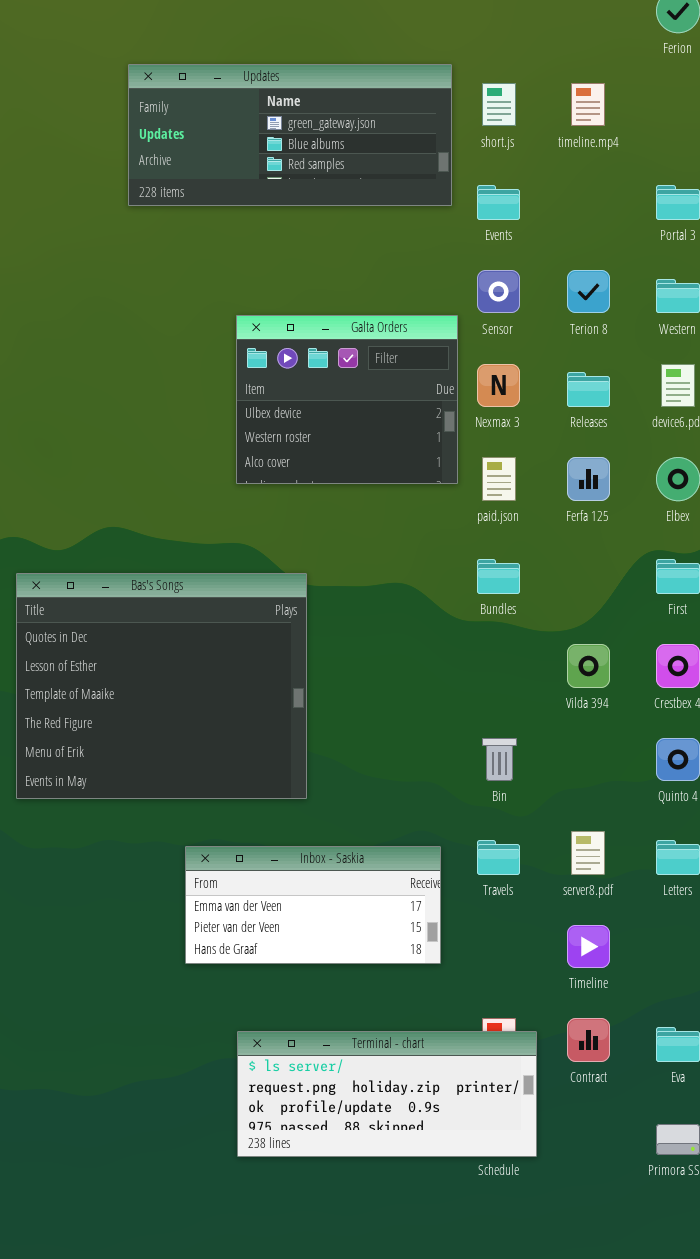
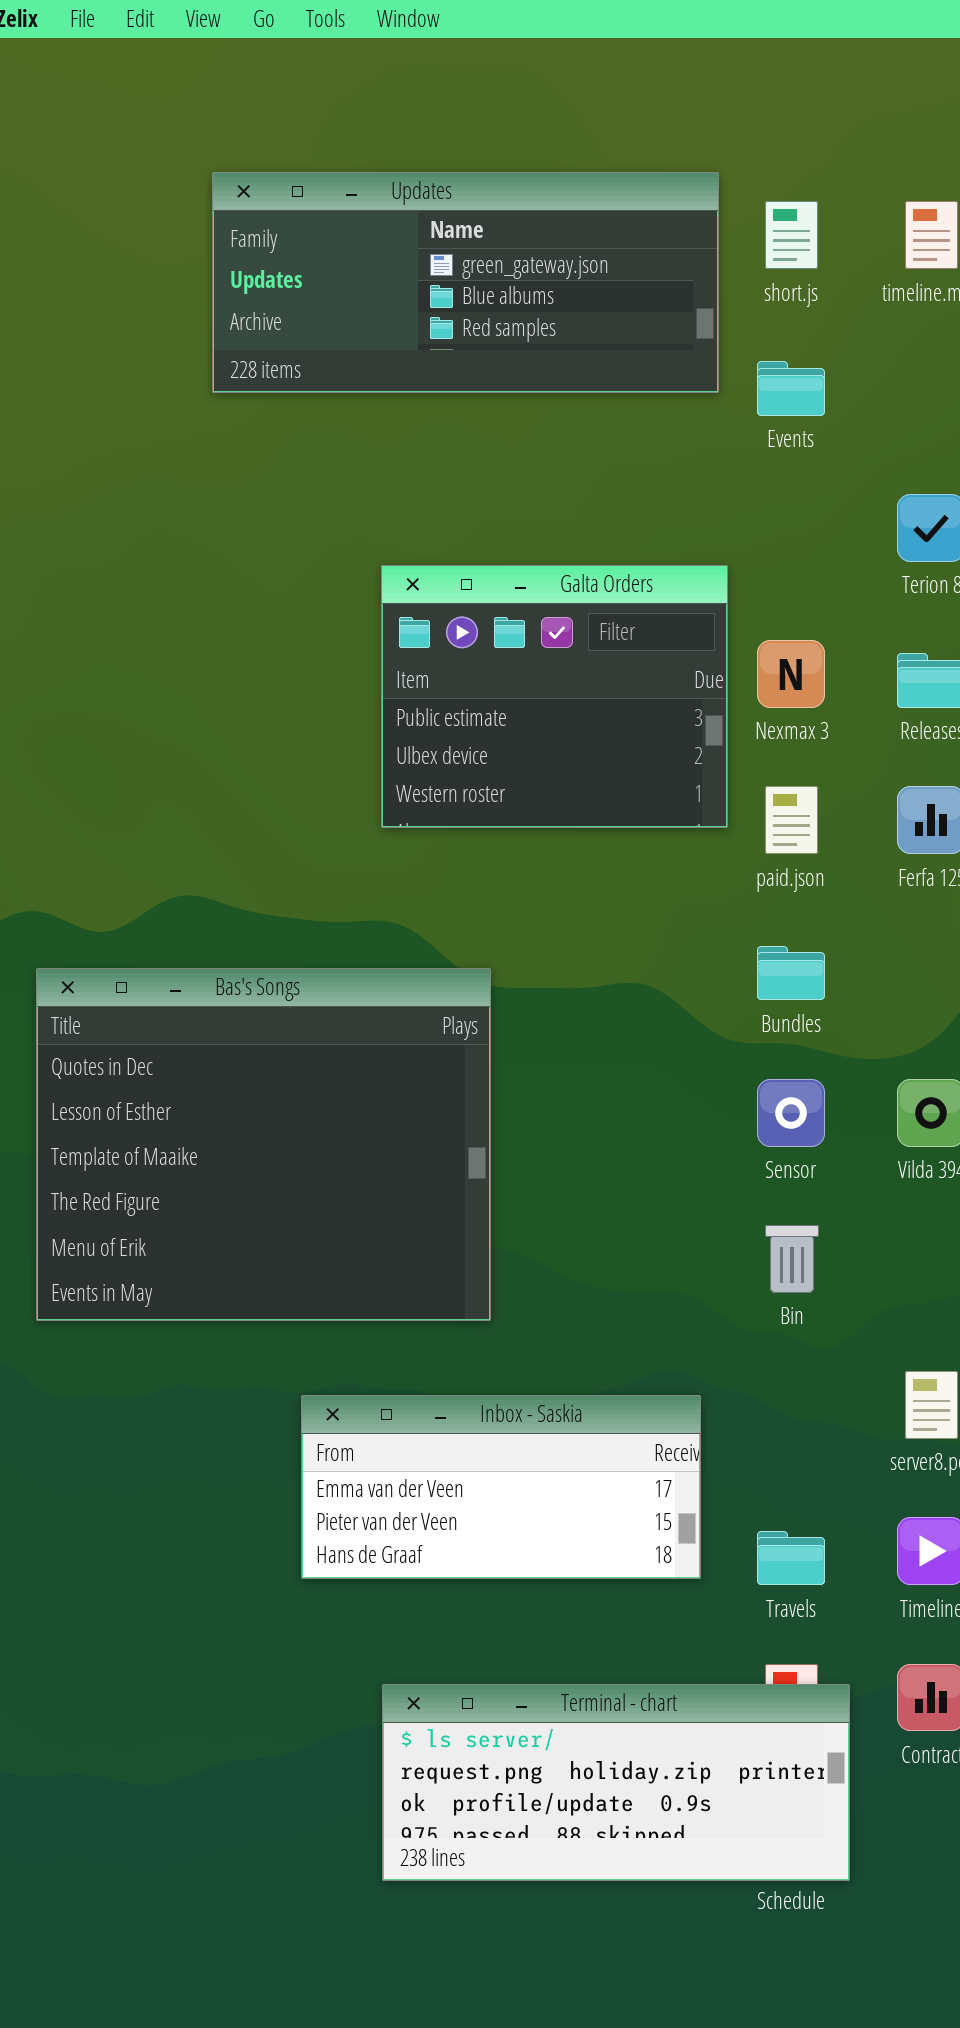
Sensor: [477,270,520,313] -> [757,1079,825,1147], moved
Galta Orders: [236,315,458,484] -> [381,565,728,828], scrolled up 1 row
Travels: [477,840,520,875] -> [757,1531,825,1585], moved

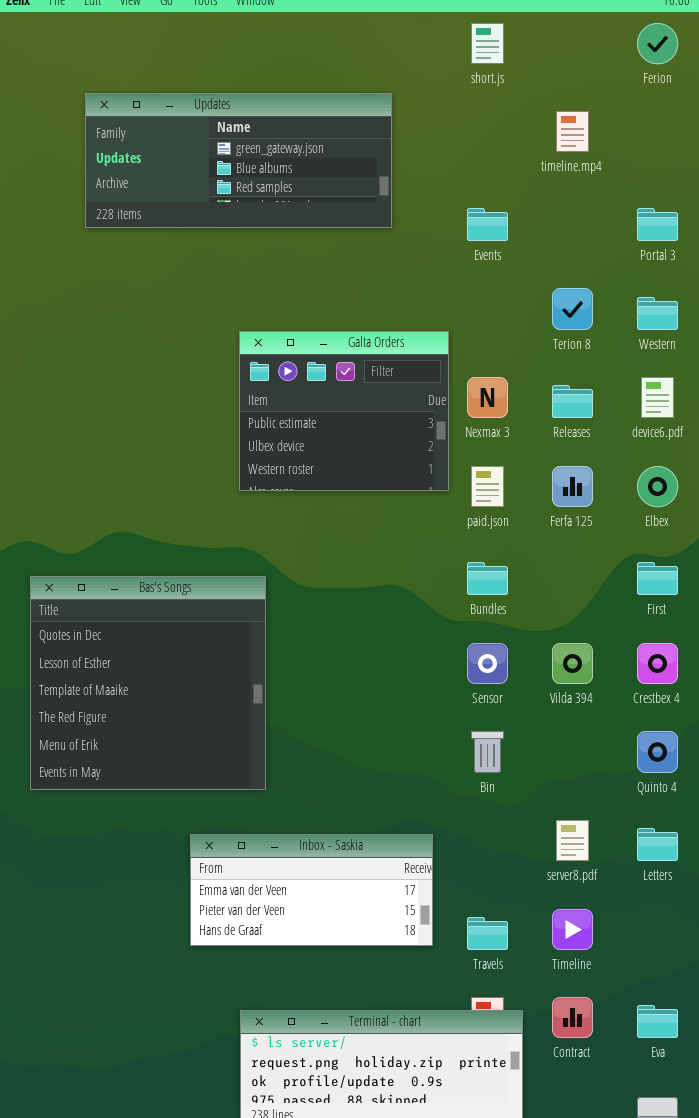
Updates: [212,172,719,393] -> [85,93,392,228], moved
short.js: [765,201,818,269] -> [471,23,504,64], moved
Bas's Songs: [36,968,491,1321] -> [30,576,266,790], resized

